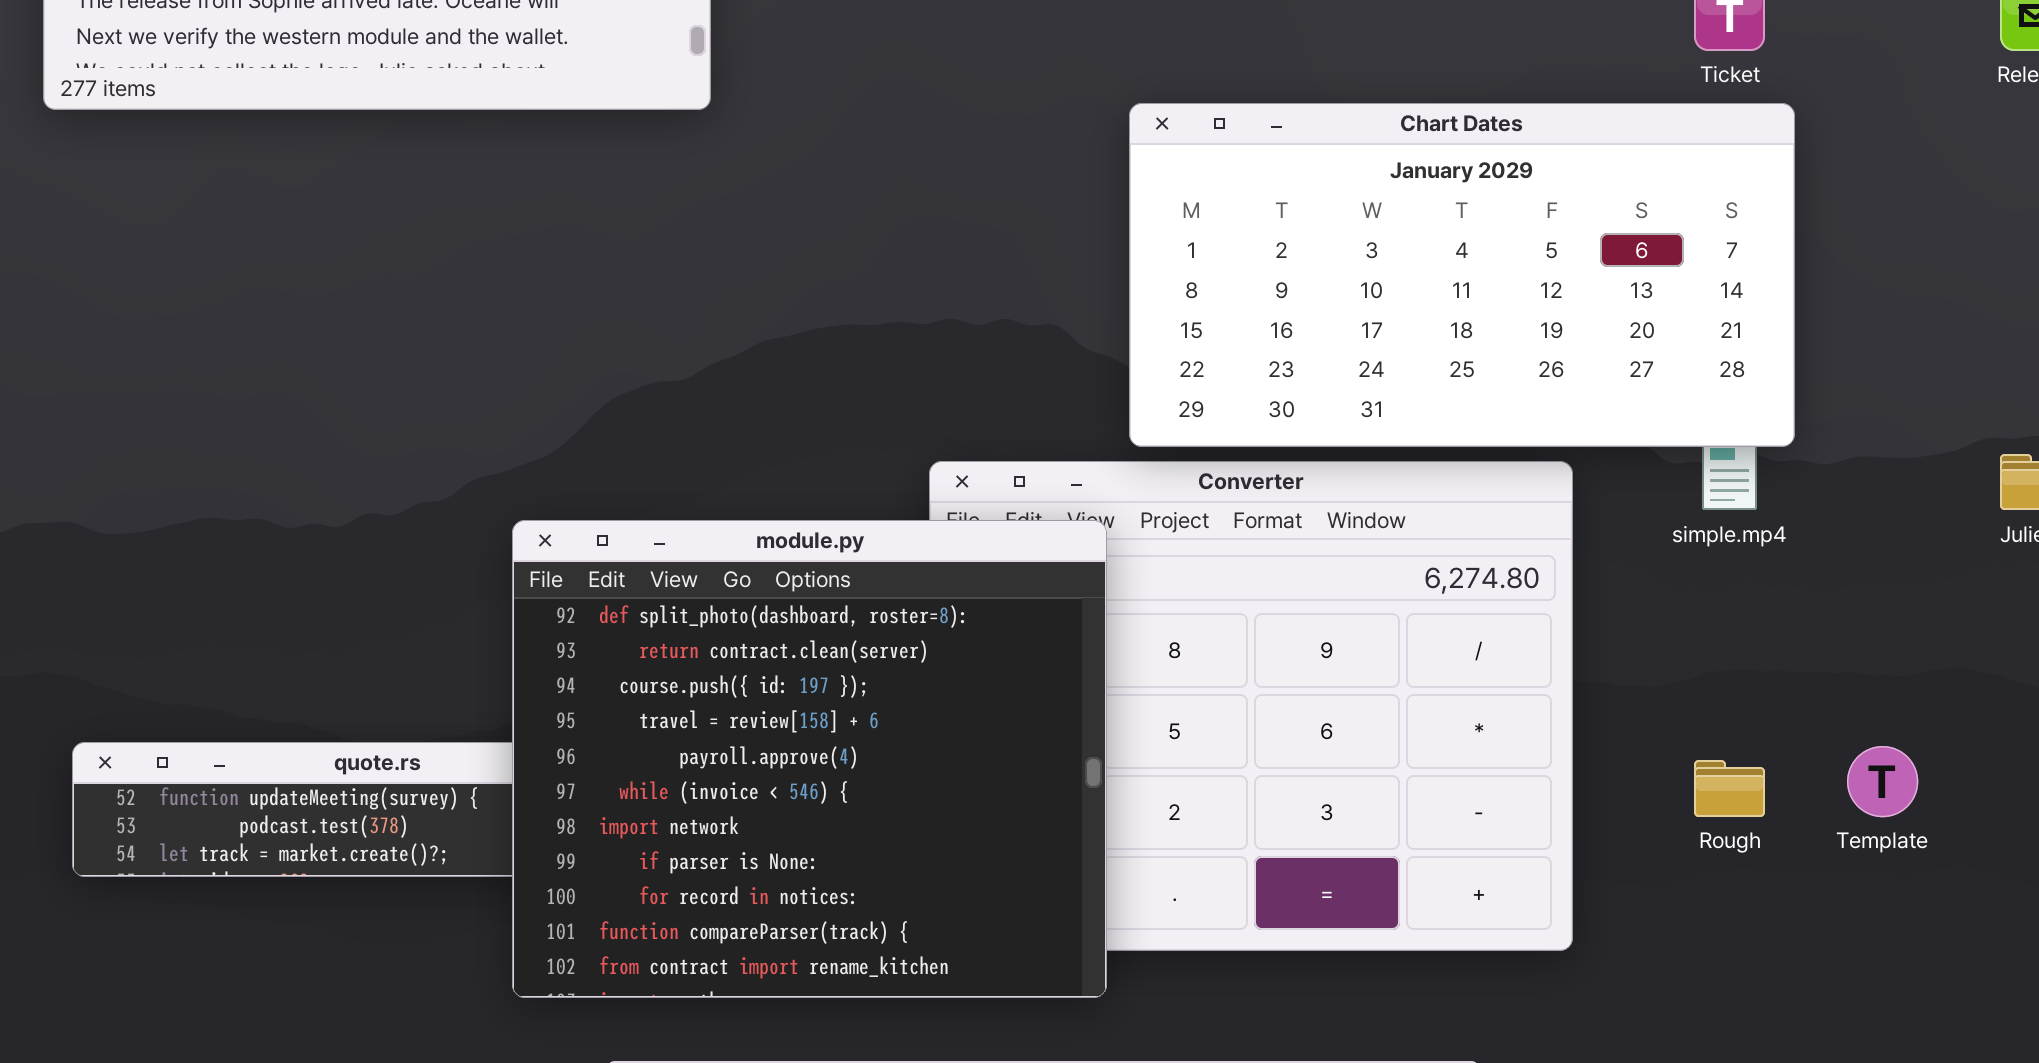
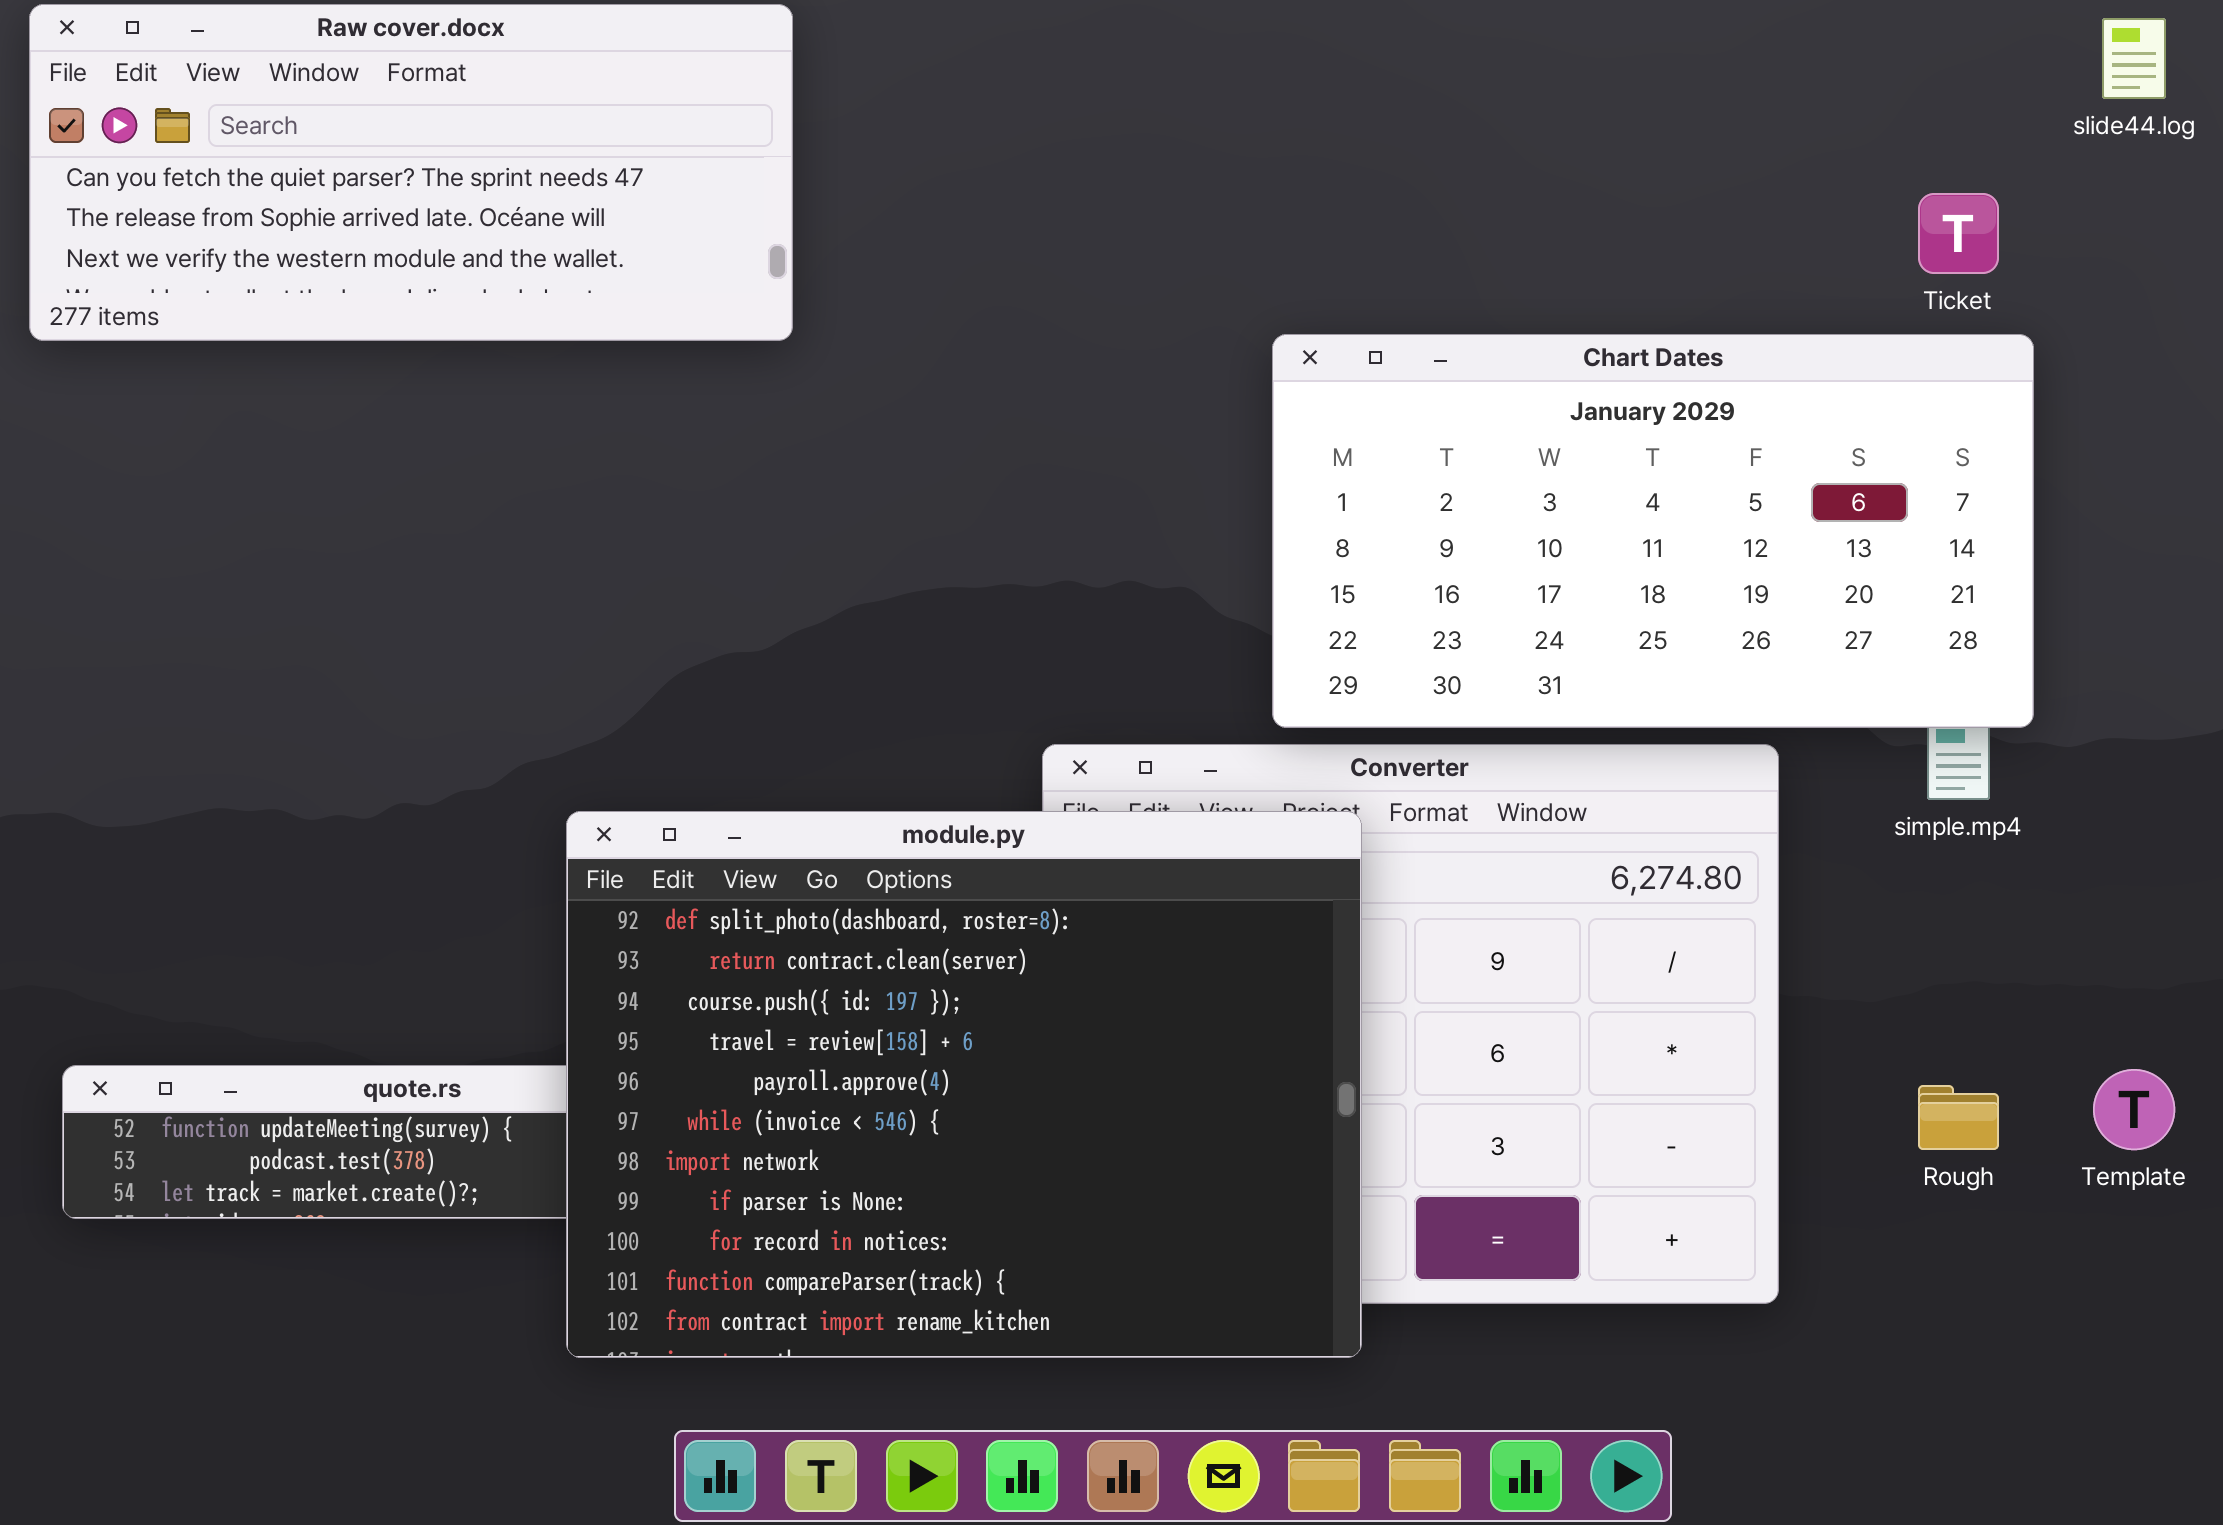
module.py: [512,520,1107,998] -> [566,811,1362,1358], resized

